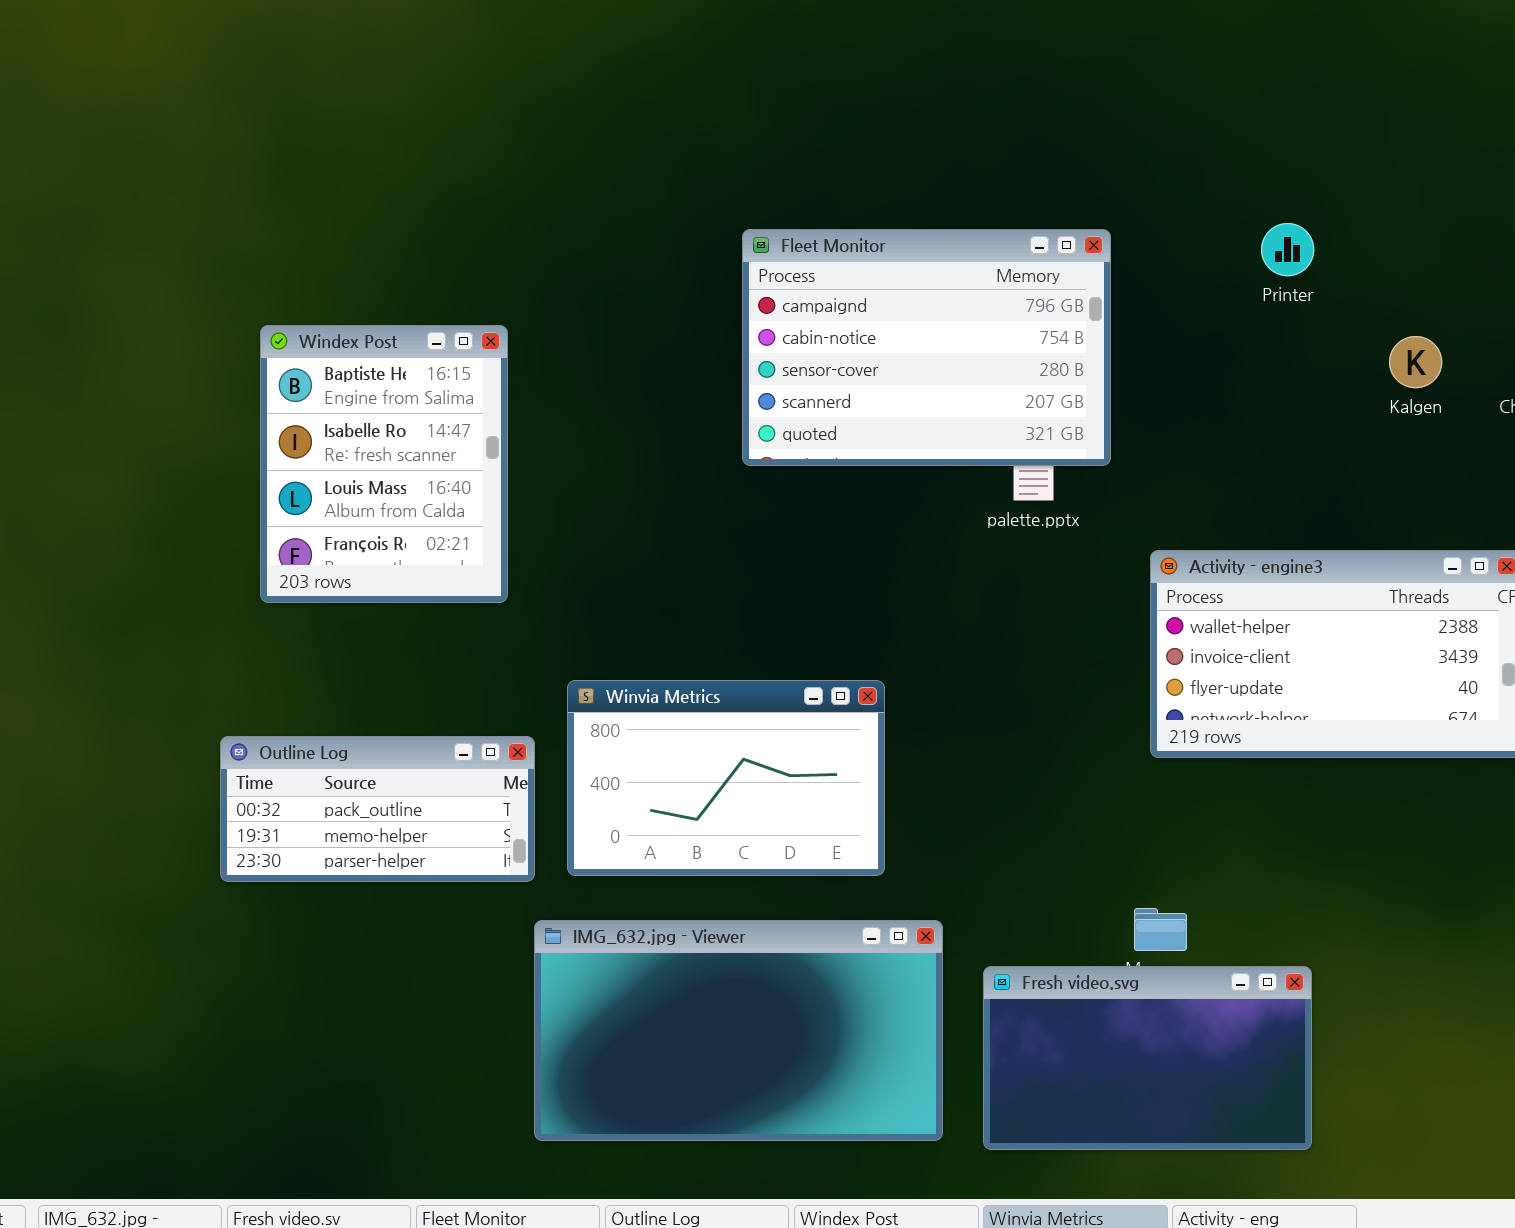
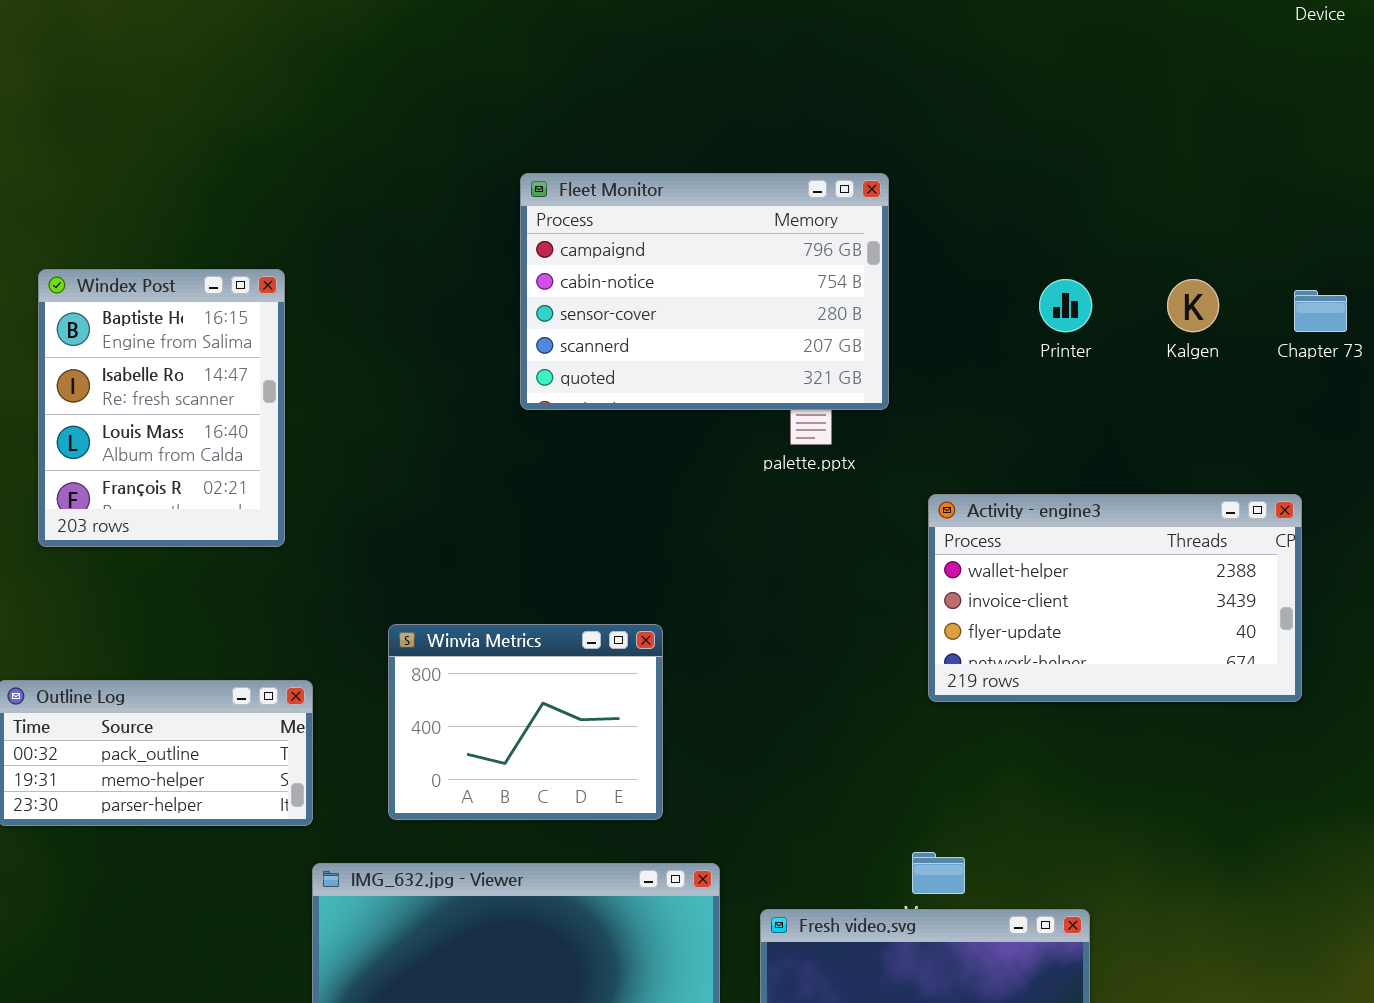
Printer: [1261,223,1314,276] -> [1039,279,1092,332], moved
Winvia Metrics: [567,680,885,876] -> [388,624,663,820], resized

